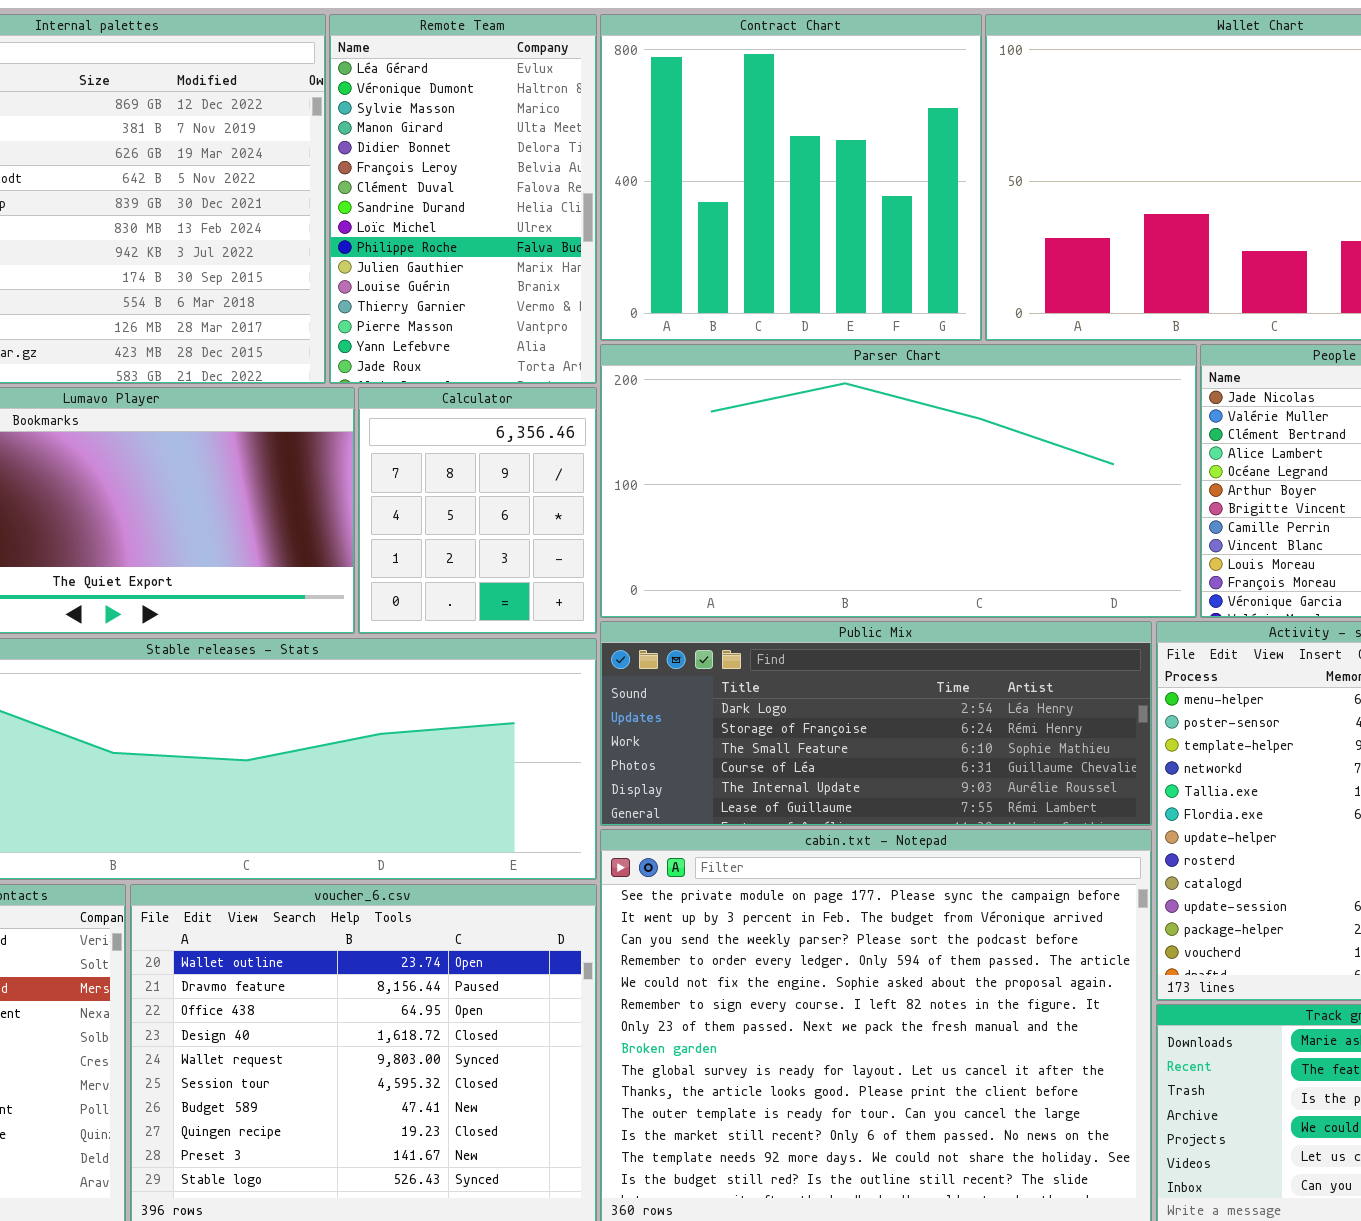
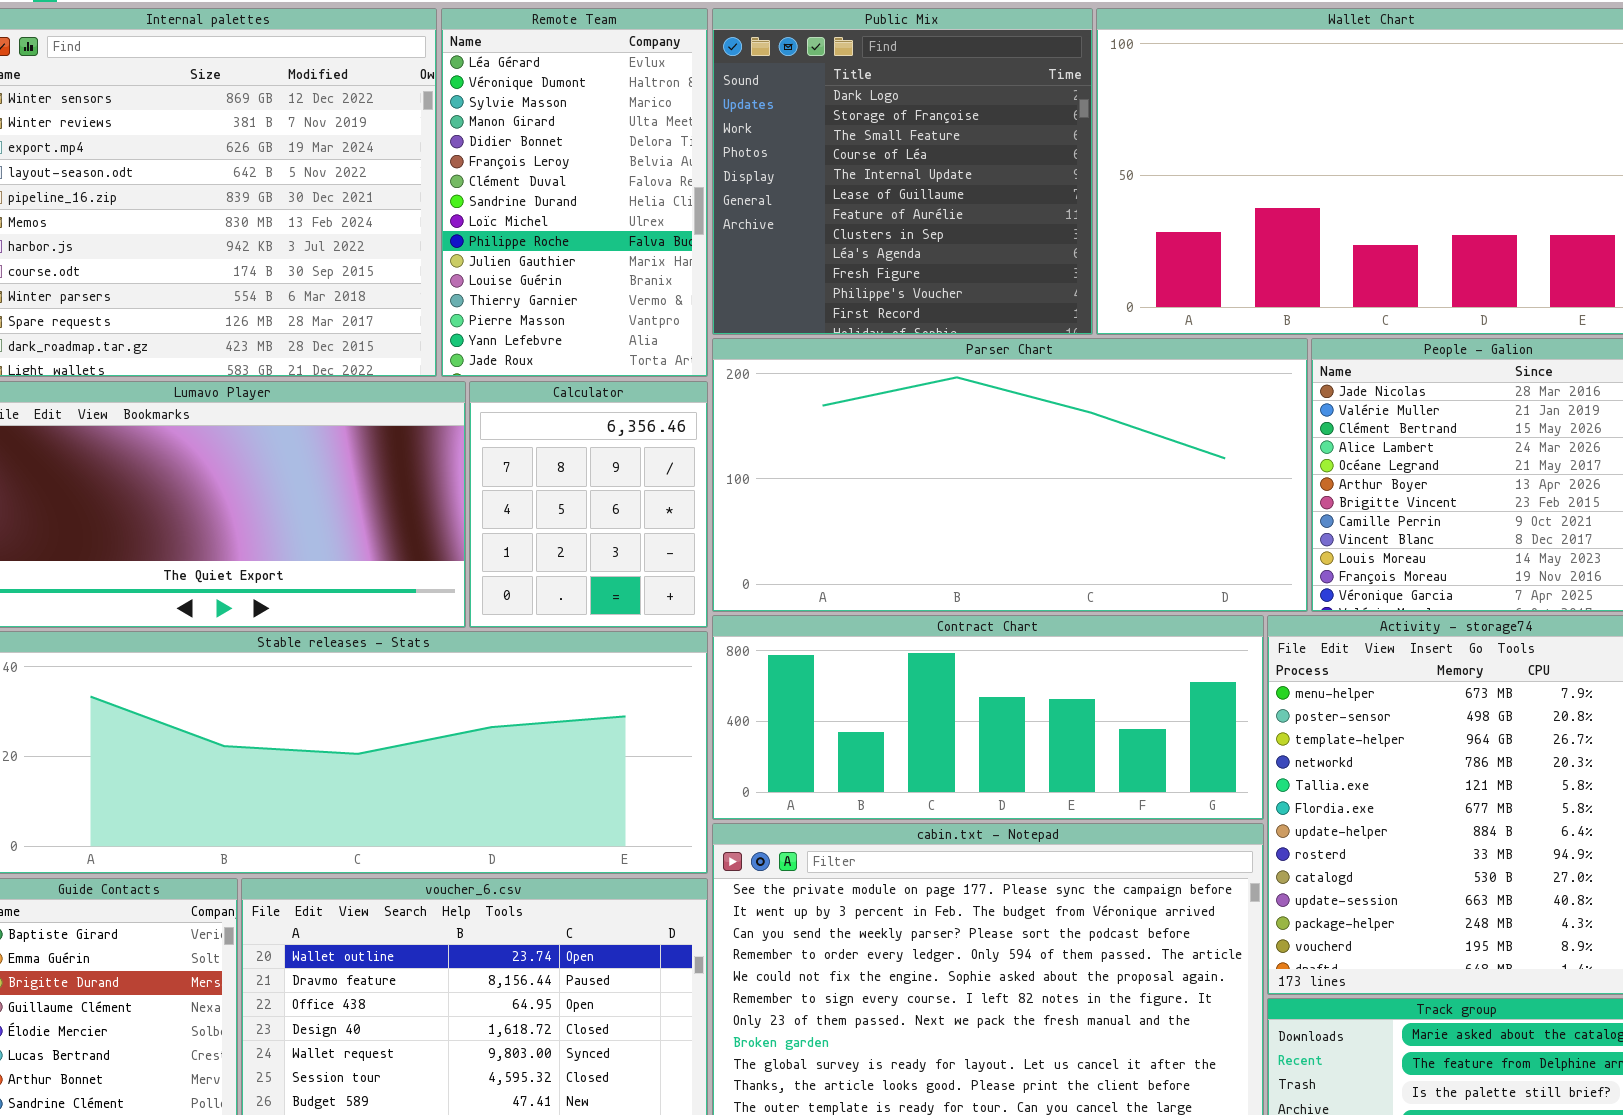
Contract Chart: [600,14,982,341] -> [712,615,1264,820], moved, resized
Public Mix: [600,621,1152,826] -> [712,8,1093,335], moved, resized

